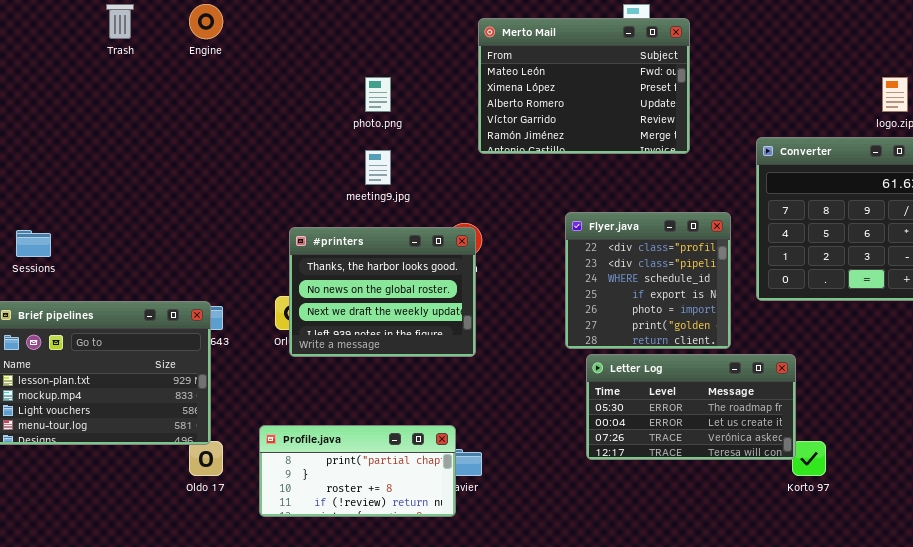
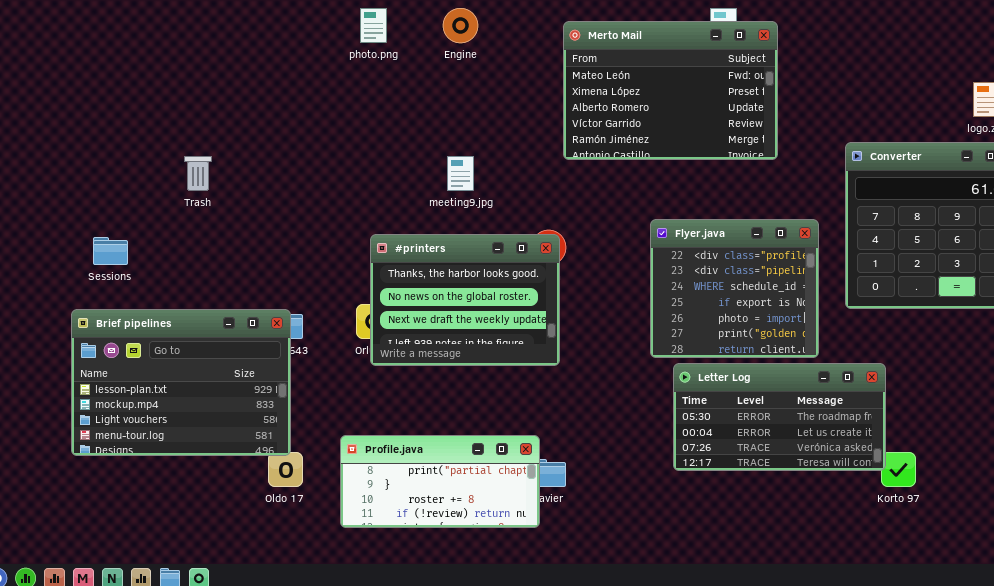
Trash: [106,4,134,39] -> [184,156,212,191], moved
Engine: [189,4,223,39] -> [443,8,478,43], moved
photo.png: [365,77,391,112] -> [360,8,387,43], moved

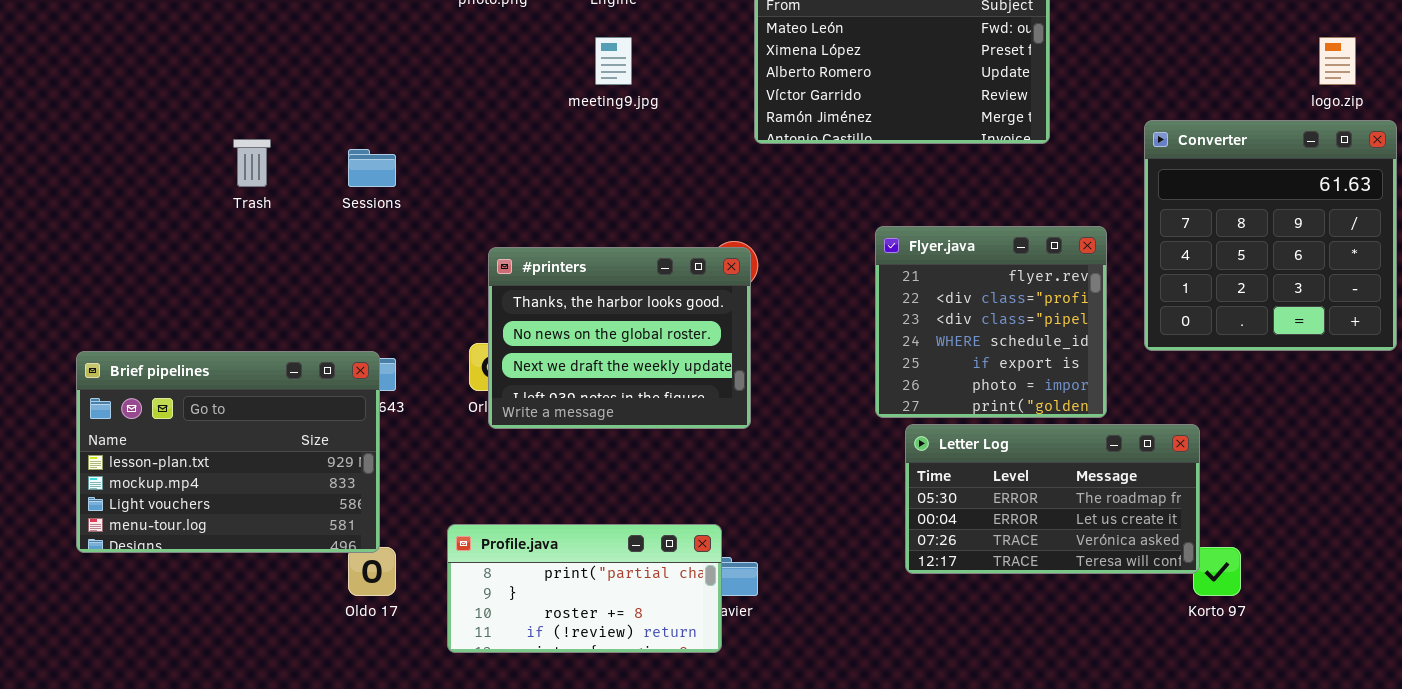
meeting9.jpg: [447,156,474,191] -> [595,37,632,85], moved
Flyer.java: [650,219,819,358] -> [875,226,1107,418], scrolled up 1 row
Sessions: [93,237,128,265] -> [348,149,396,187], moved

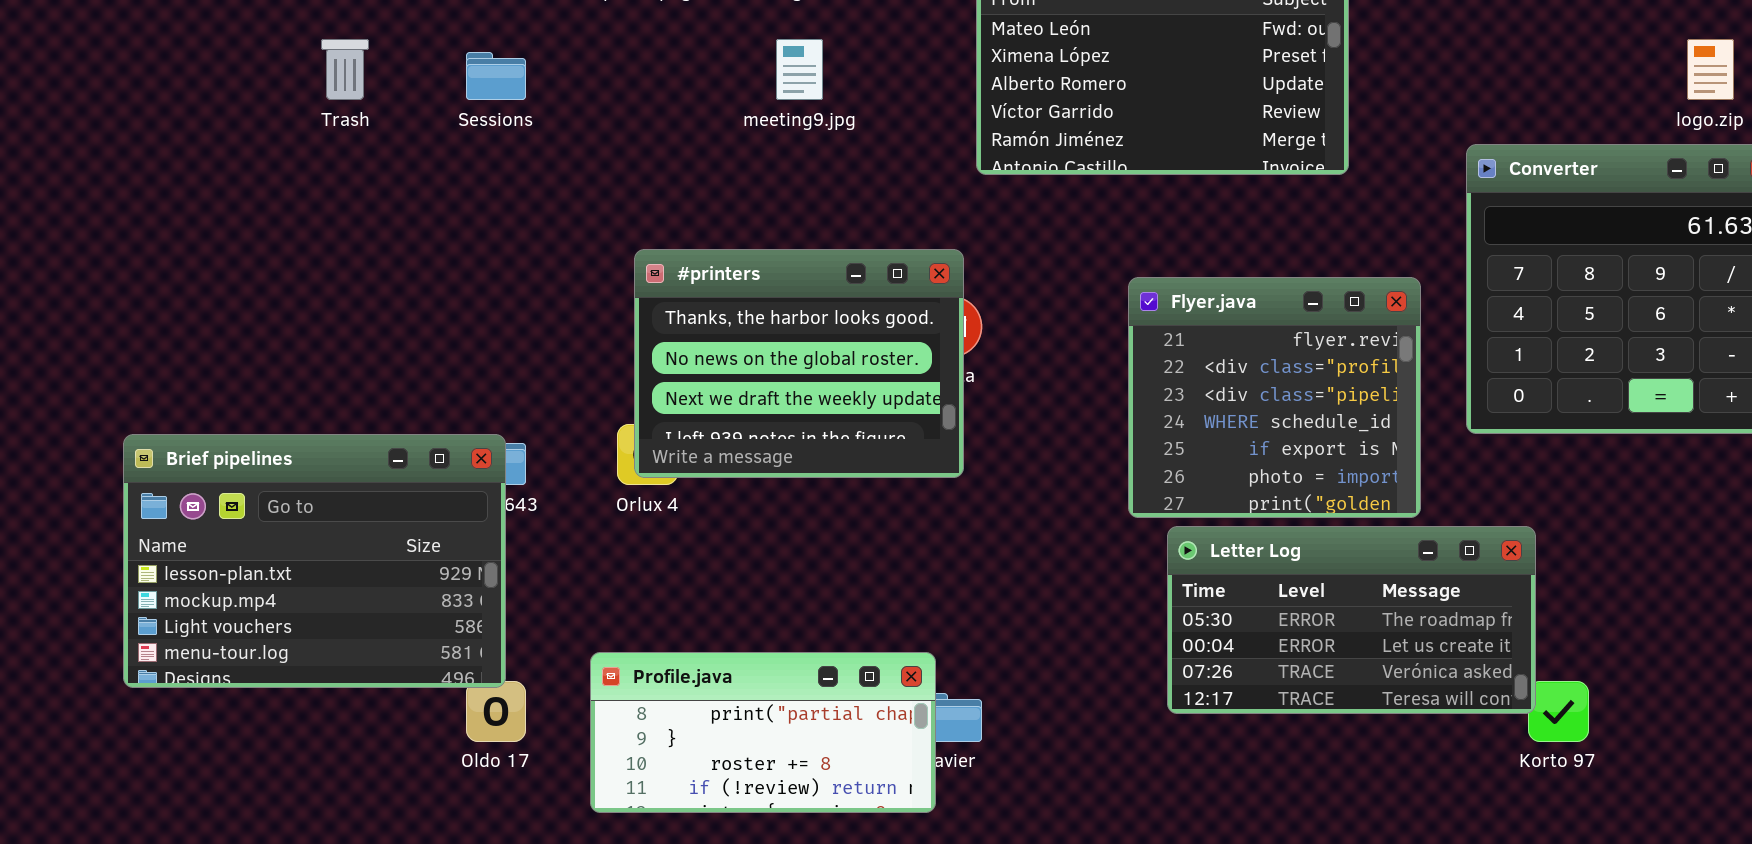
Trash: [233,139,271,187] -> [321,39,369,100], moved
Sessions: [348,149,396,187] -> [466,52,526,100], moved
#printers: [488,247,751,429] -> [634,249,964,478], moved

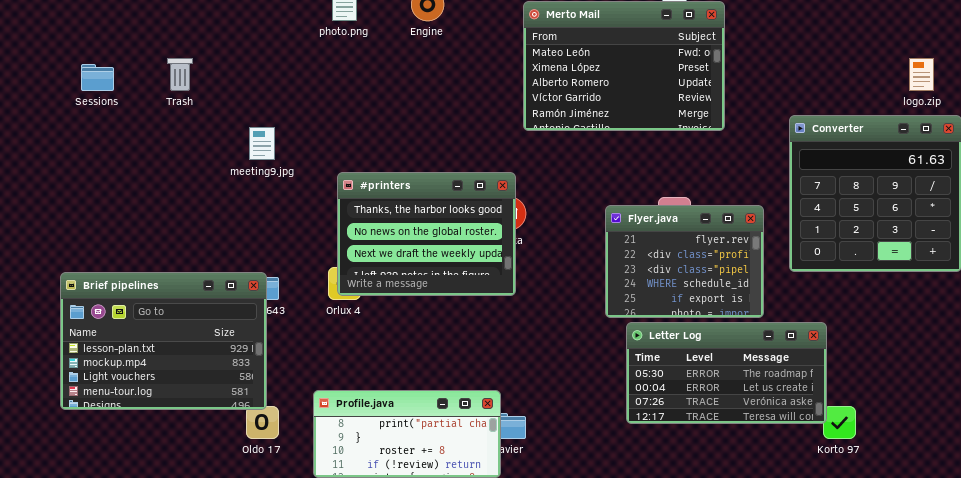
meeting9.jpg: [776,39,823,100] -> [249,127,275,160], moved
Sessions: [466,52,526,100] -> [81,64,114,91], moved
Flyer.java: [1128,277,1421,518] -> [605,205,764,318], resized

